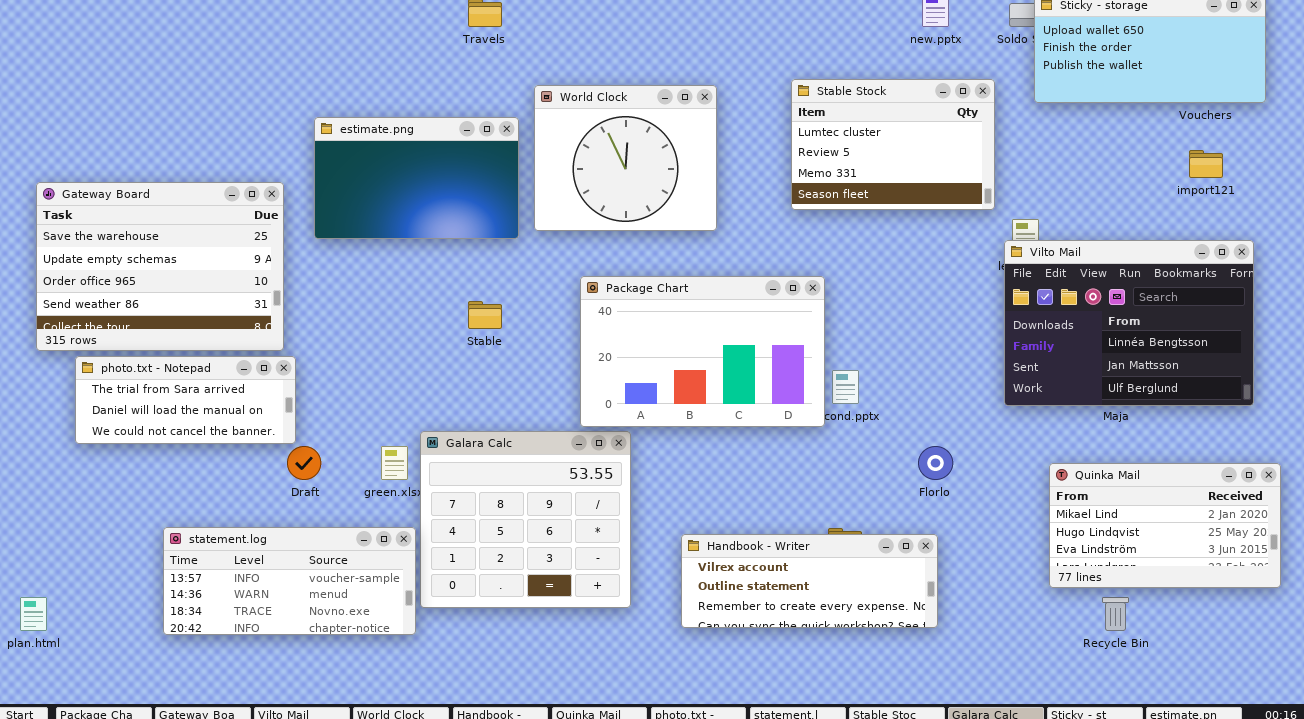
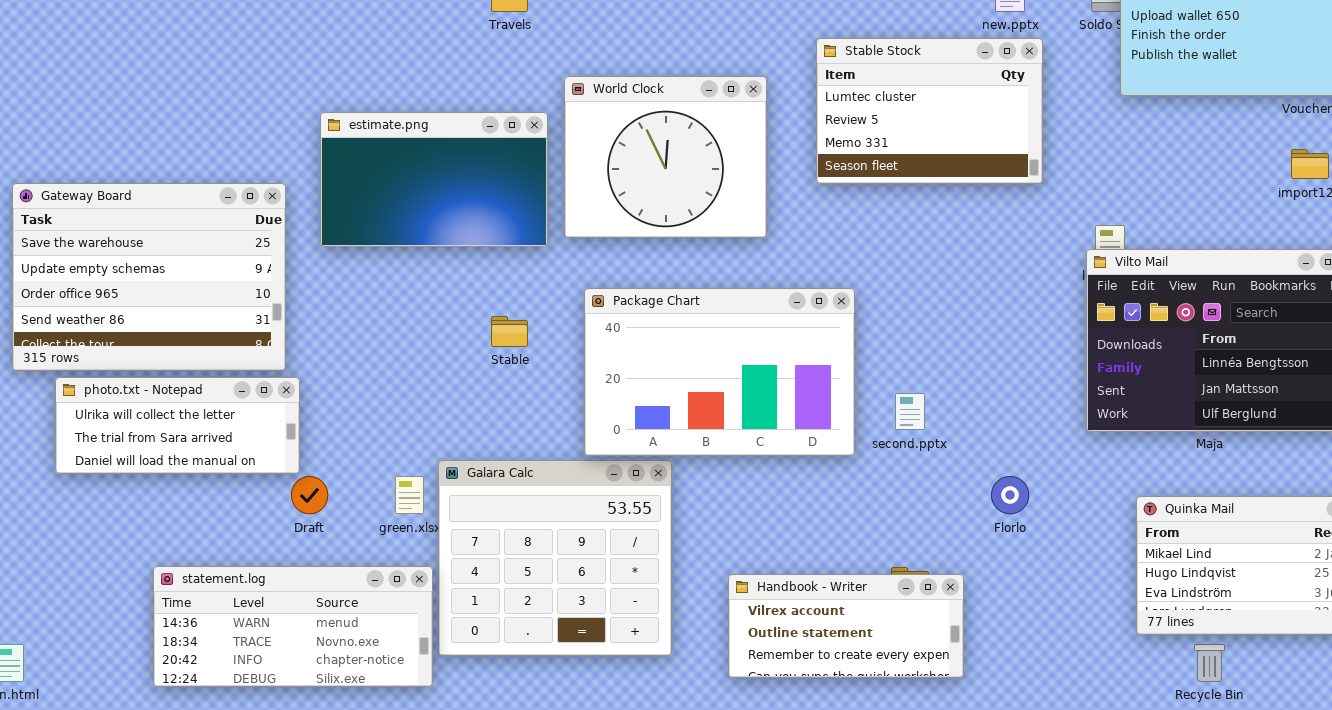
Stable Stock: [791,79,995,210] -> [816,38,1043,184], moved
Package Chart: [580,276,825,427] -> [584,288,855,456], moved
photo.txt - Notepad: [75,356,296,444] -> [55,377,300,474], scrolled up 1 row
statement.log: [163,527,416,635] -> [153,566,433,687], scrolled down 1 row
Handbook - Writer: [681,534,938,628] -> [728,574,964,678], resized

